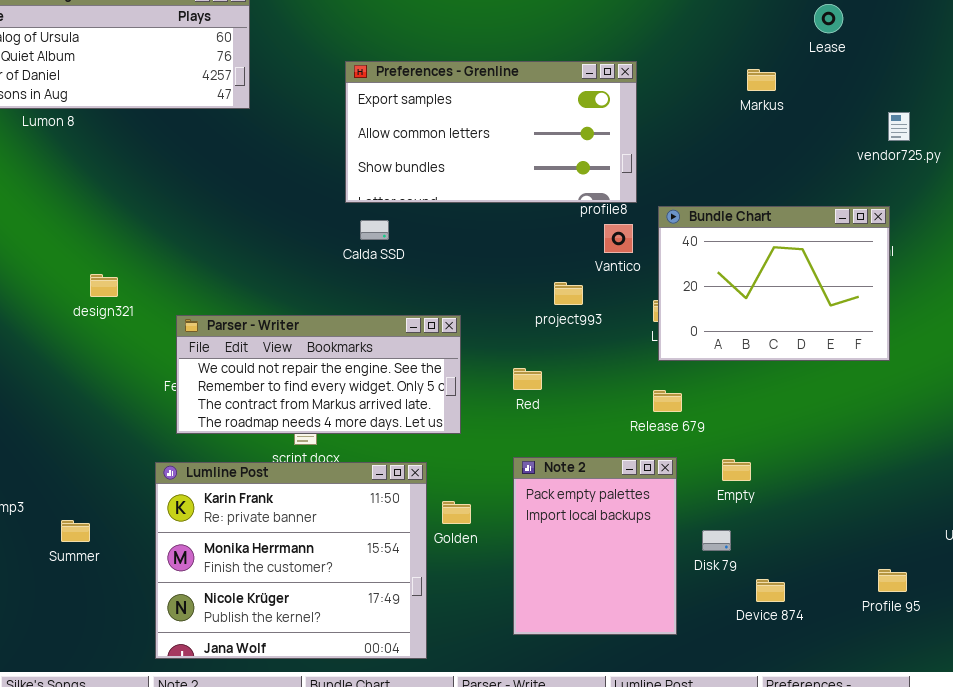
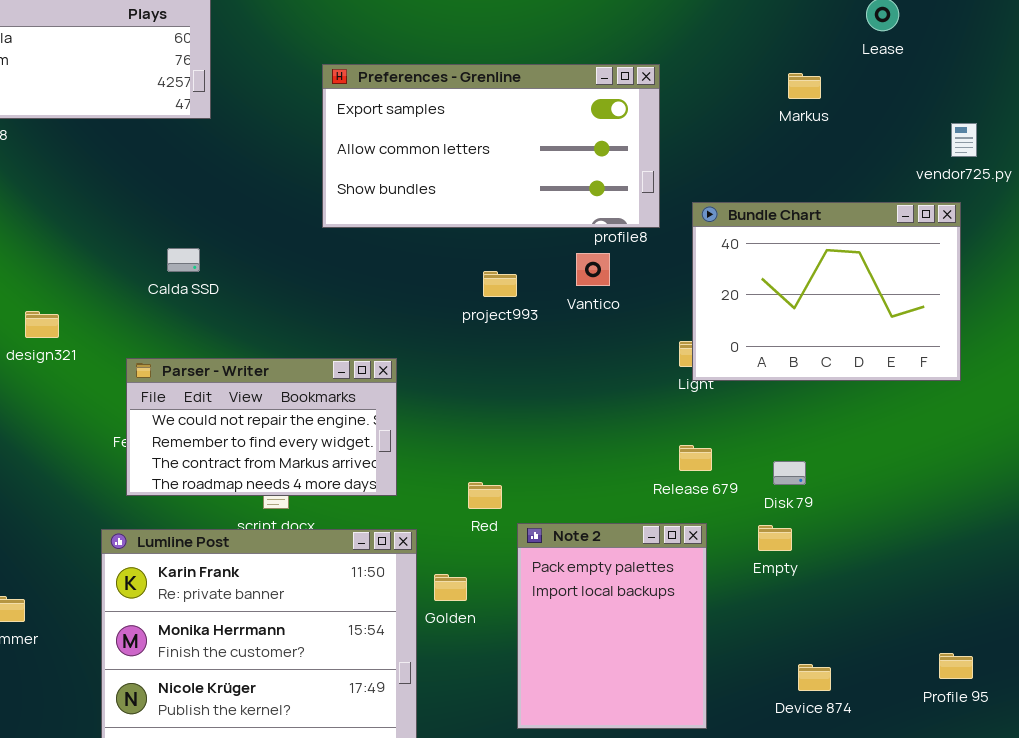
Bundle Chart: [658,206,890,361] -> [692,202,961,381], moved
Calda SSD: [360,220,389,240] -> [167,248,200,272], moved
Vantico: [604,224,633,253] -> [576,253,610,286], moved
project993: [554,282,583,305] -> [483,271,517,297], moved
Parser - Writer: [176,315,461,434] -> [126,358,397,496], resized
Red: [513,368,542,390] -> [468,482,502,509], moved
Disk 79: [702,530,731,551] -> [773,461,806,485], moved

